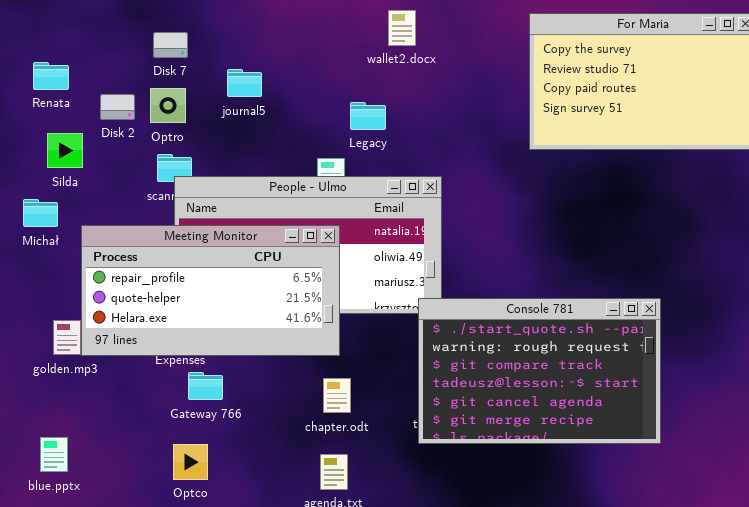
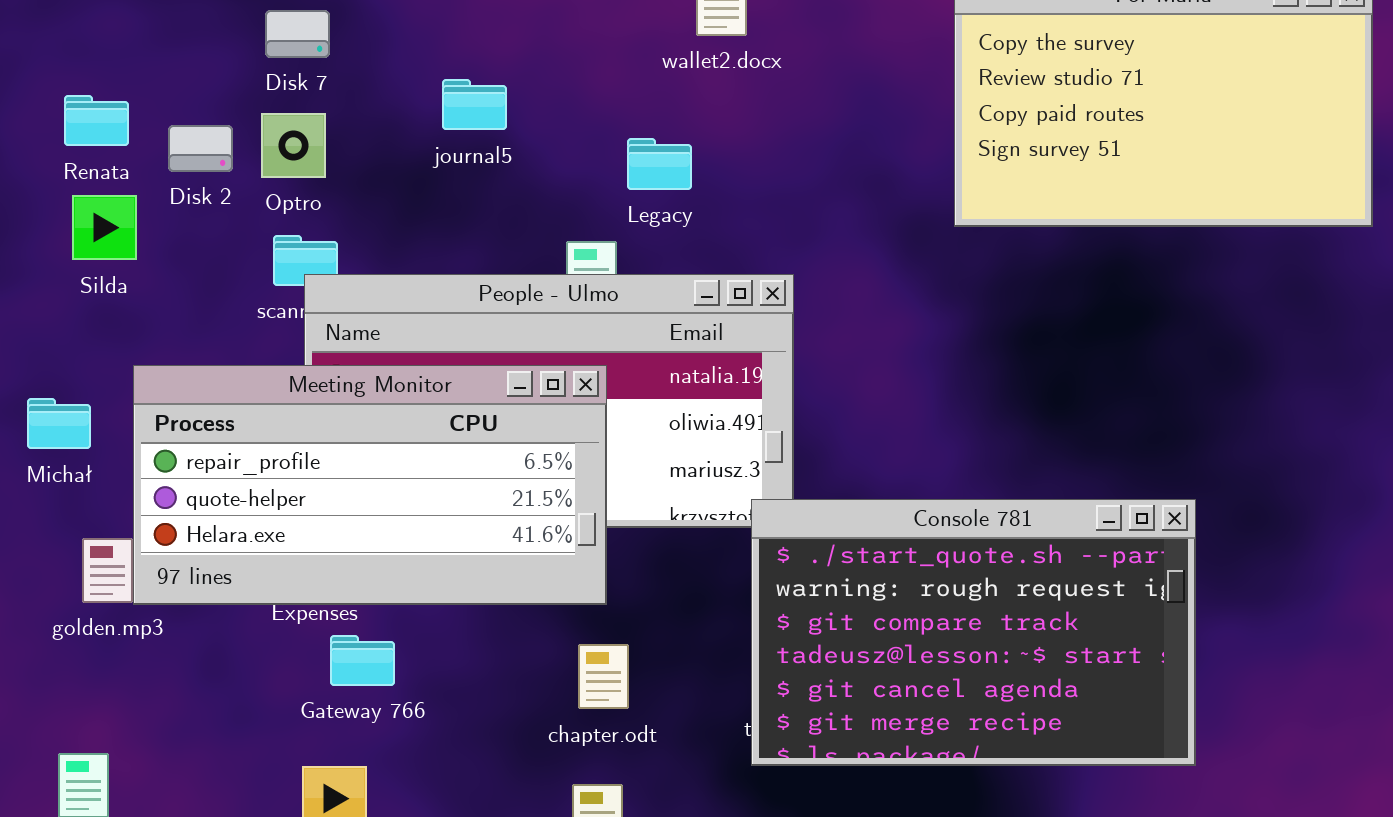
Renata: [33,62,69,90] -> [64,95,129,146], moved
journal5: [227,69,262,97] -> [442,79,507,130], moved
Michał: [23,199,58,227] -> [27,398,91,449], moved

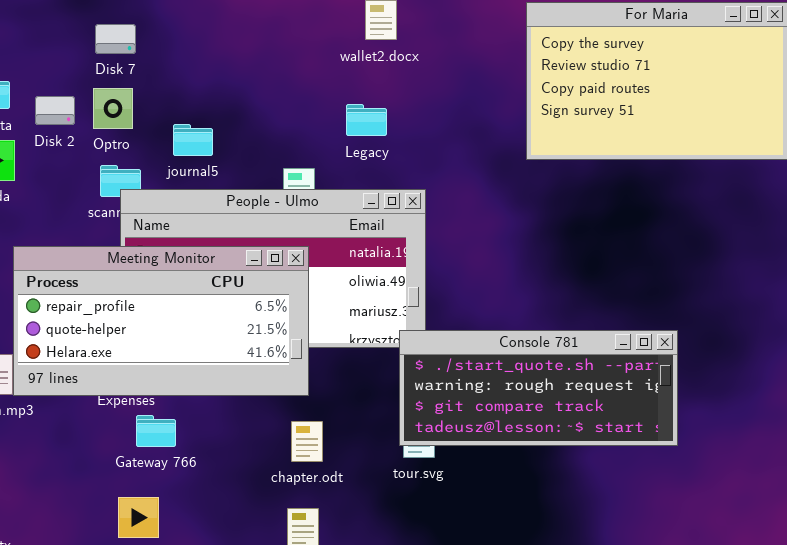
journal5: [442,79,507,130] -> [173,124,213,156], moved
Legacy: [627,138,692,190] -> [346,104,387,136], moved
Console 781: [751,499,1196,766] -> [399,330,678,446], resized

